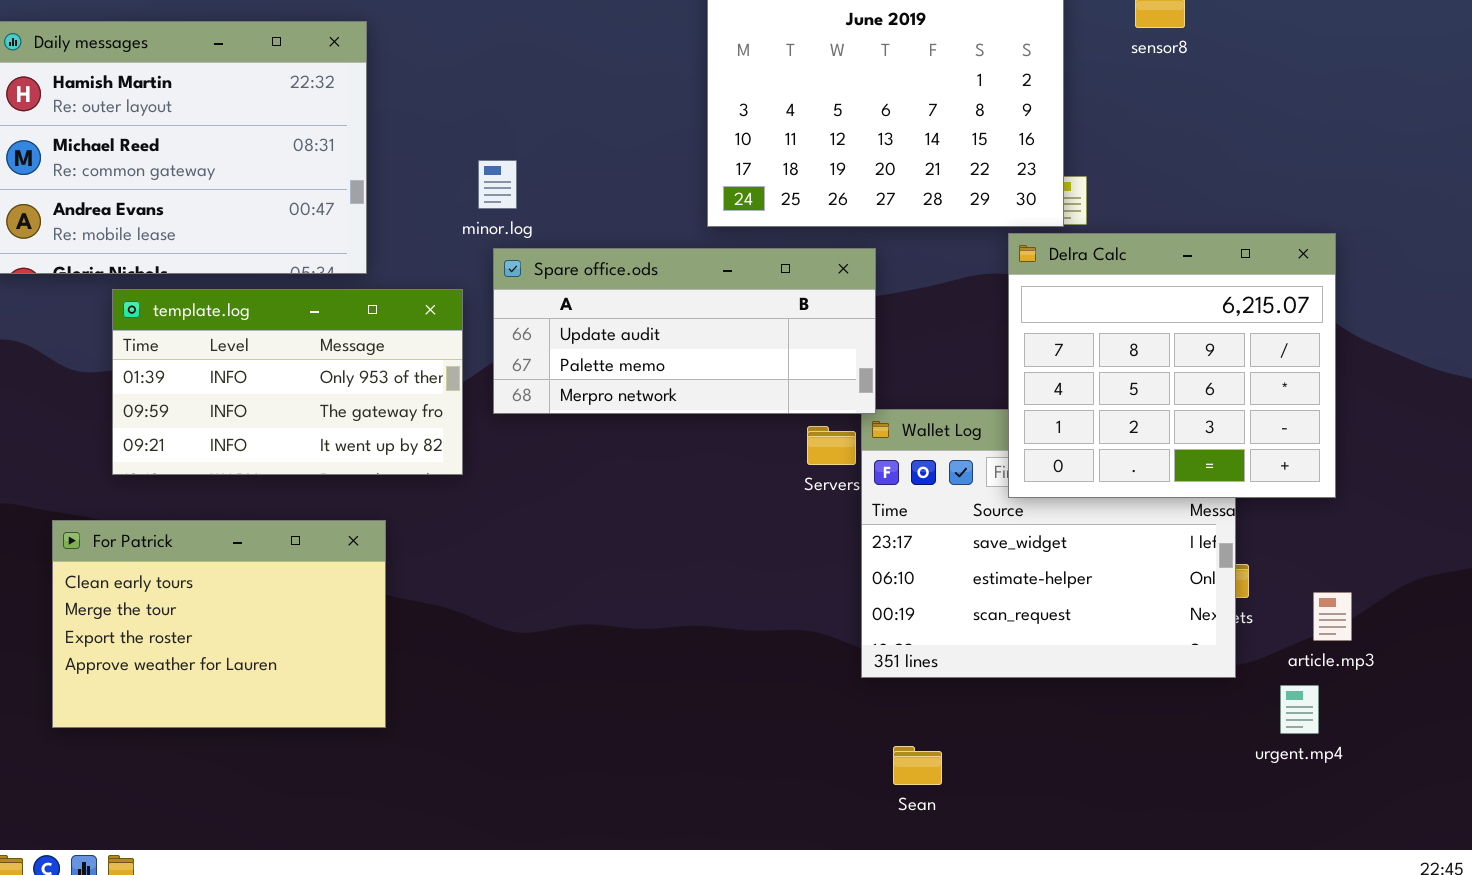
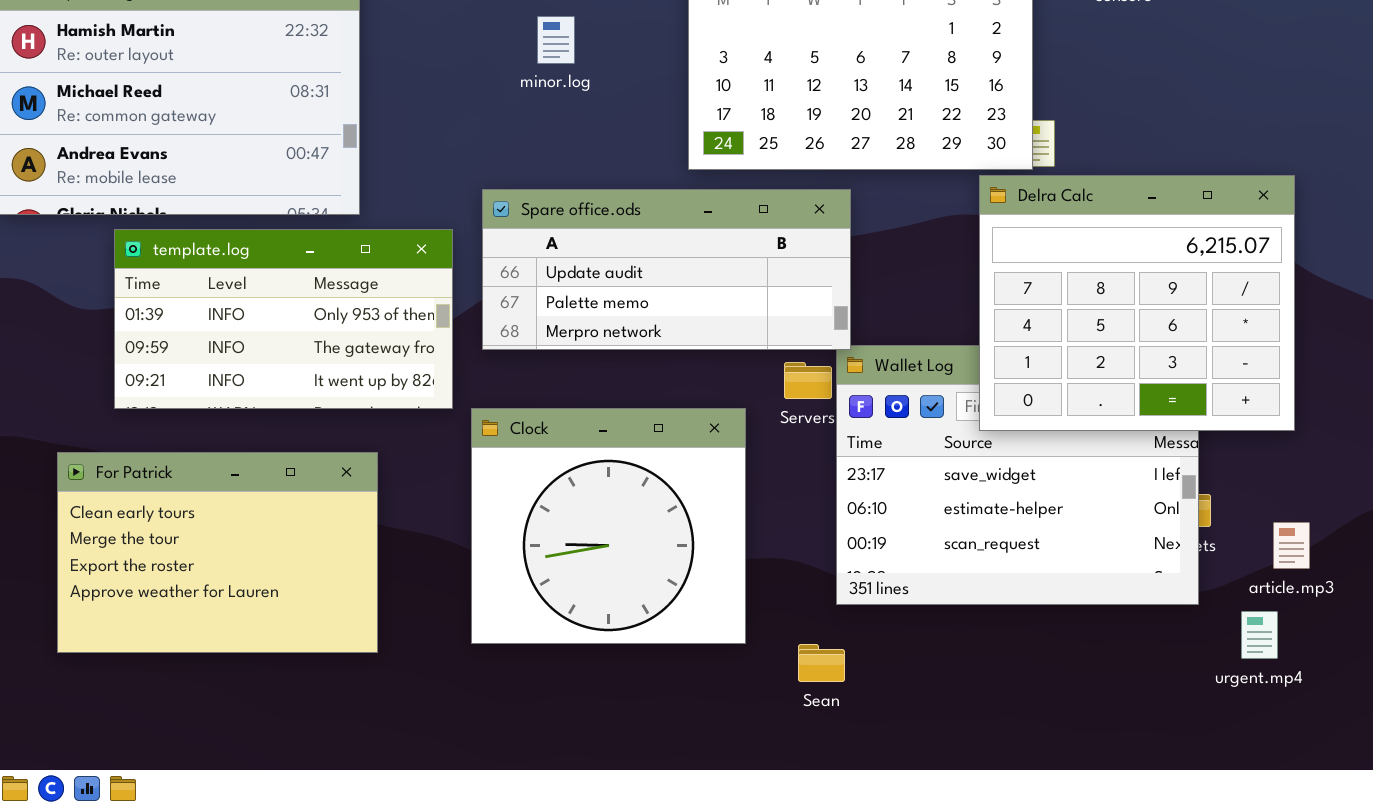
minor.log: [478,160,517,209] -> [537,16,575,64], moved
Clock: none -> [471,408,746,644], opened
Sean: [893,746,942,785] -> [798,644,845,682], moved

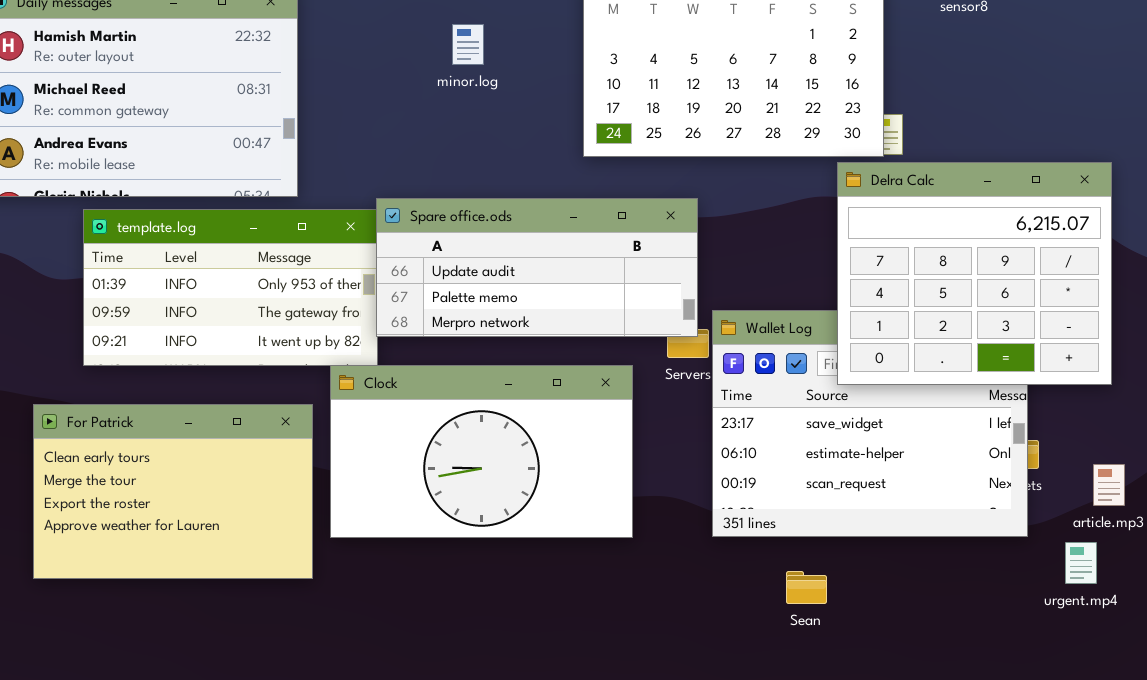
Spare office.ods: [482,189,851,350] -> [376,198,698,337], moved
Clock: [471,408,746,644] -> [330,365,633,538], resized
Sean: [798,644,845,682] -> [786,571,827,604], moved

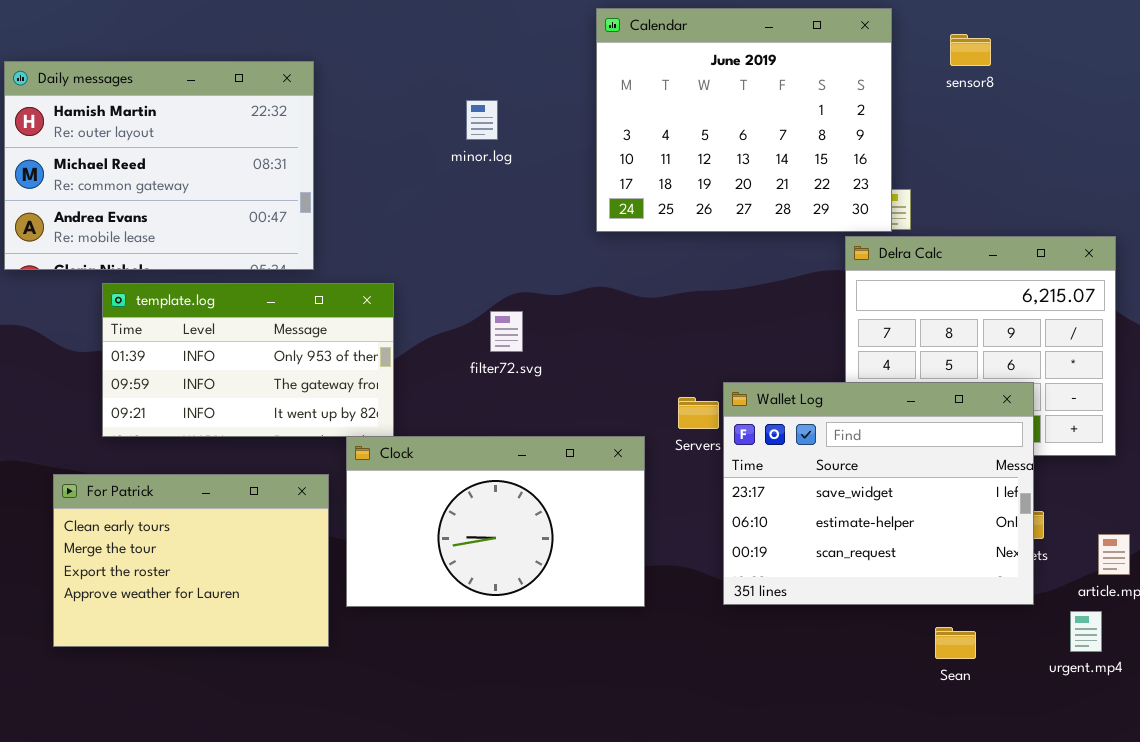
Spare office.ods: [376,198,698,337] -> none, closed
Wallet Log: [712,310,1028,537] -> [723,382,1034,605], raised
Sean: [786,571,827,604] -> [935,627,976,659], moved

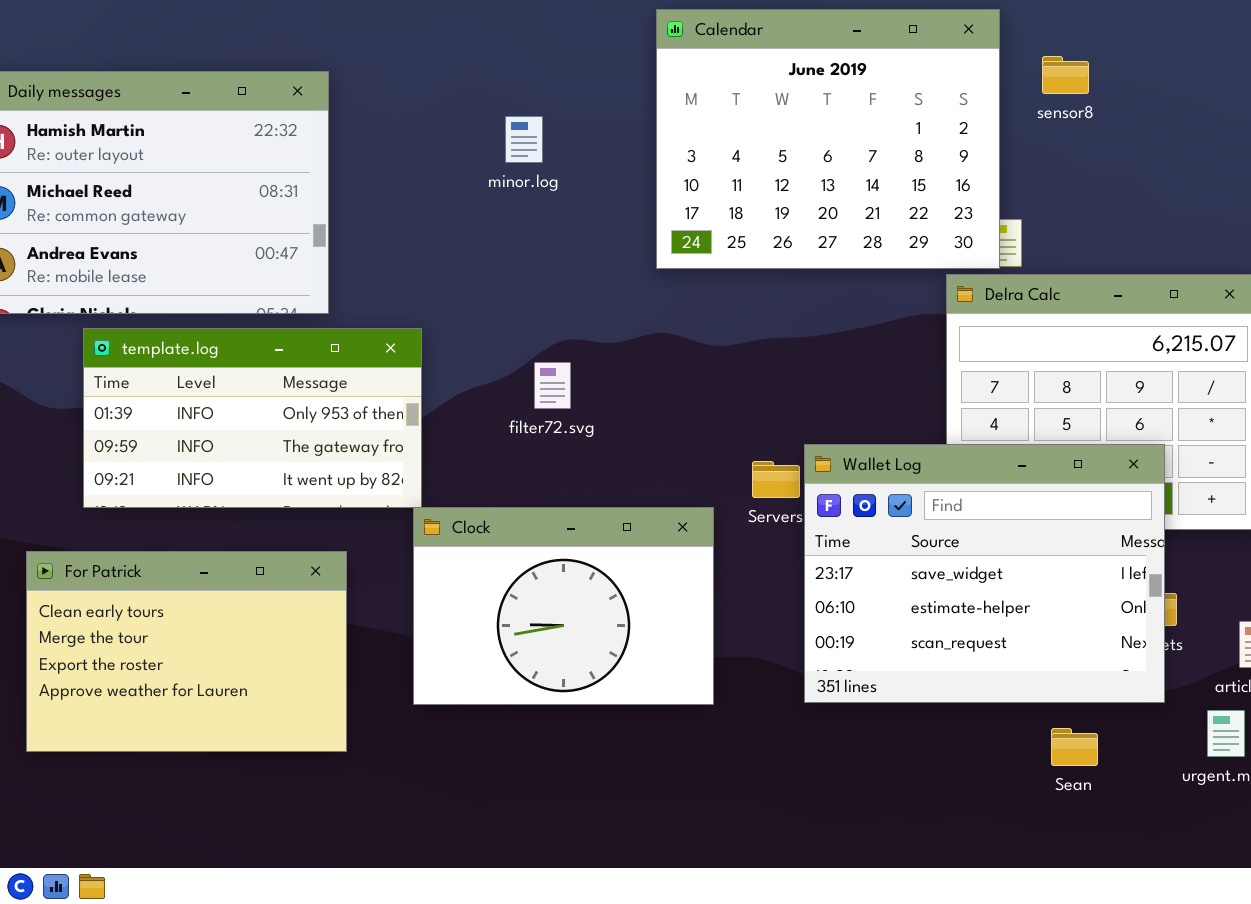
sensor8: [950,34,991,66] -> [1042,56,1089,94], moved
Clock: [346,436,645,607] -> [413,507,714,705], resized

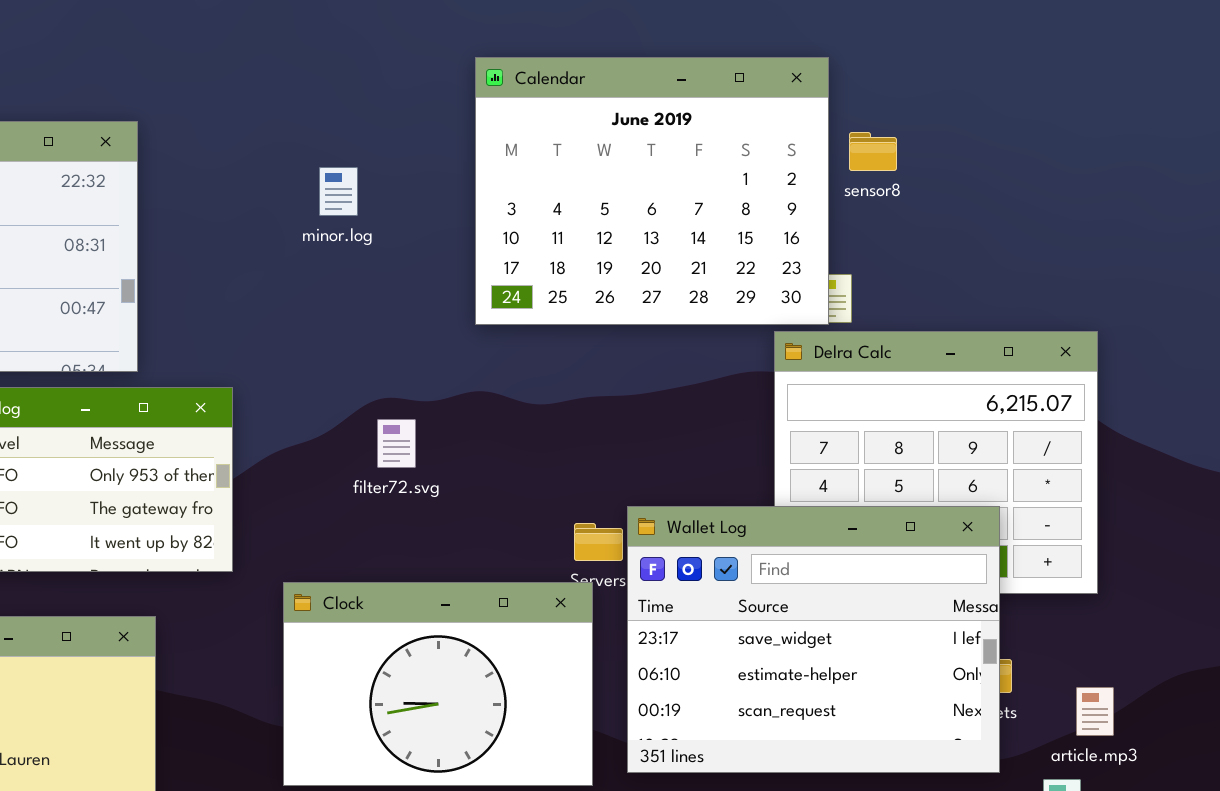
sensor8: [1042,56,1089,94] -> [849,132,897,171], moved
filter72.svg: [534,362,571,409] -> [377,419,416,468], moved
Clock: [413,507,714,705] -> [283,582,593,786], moved

